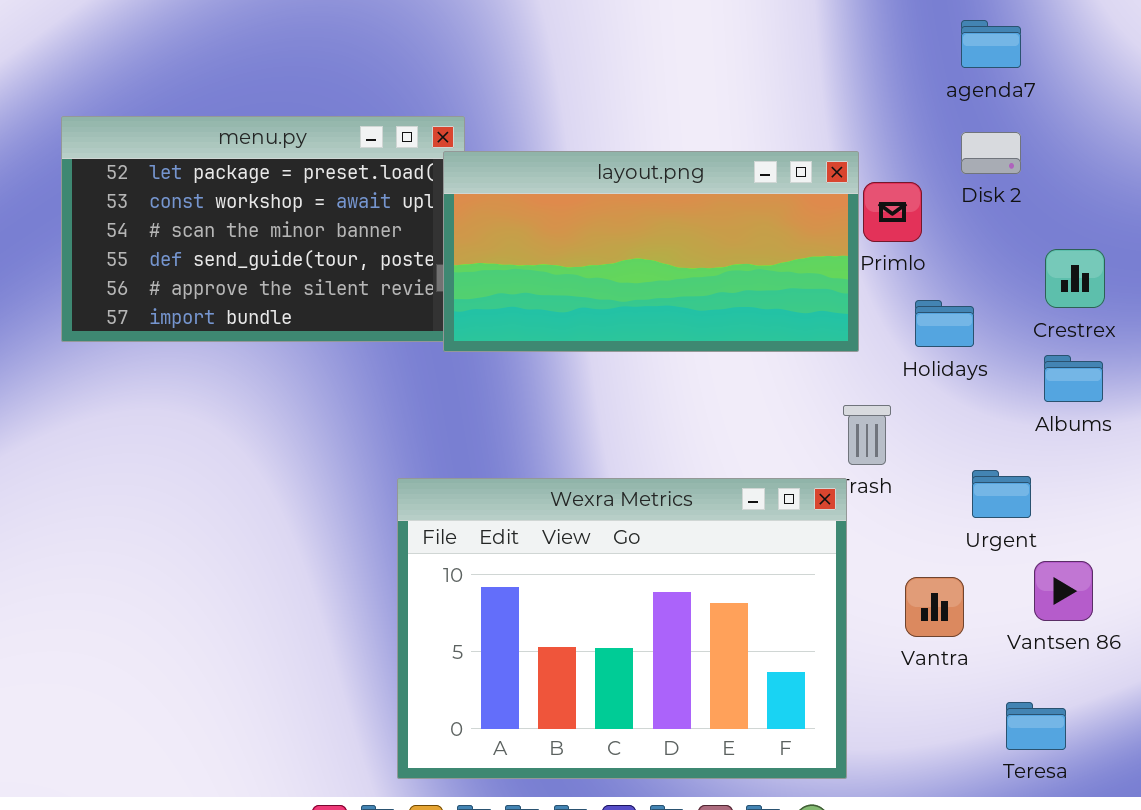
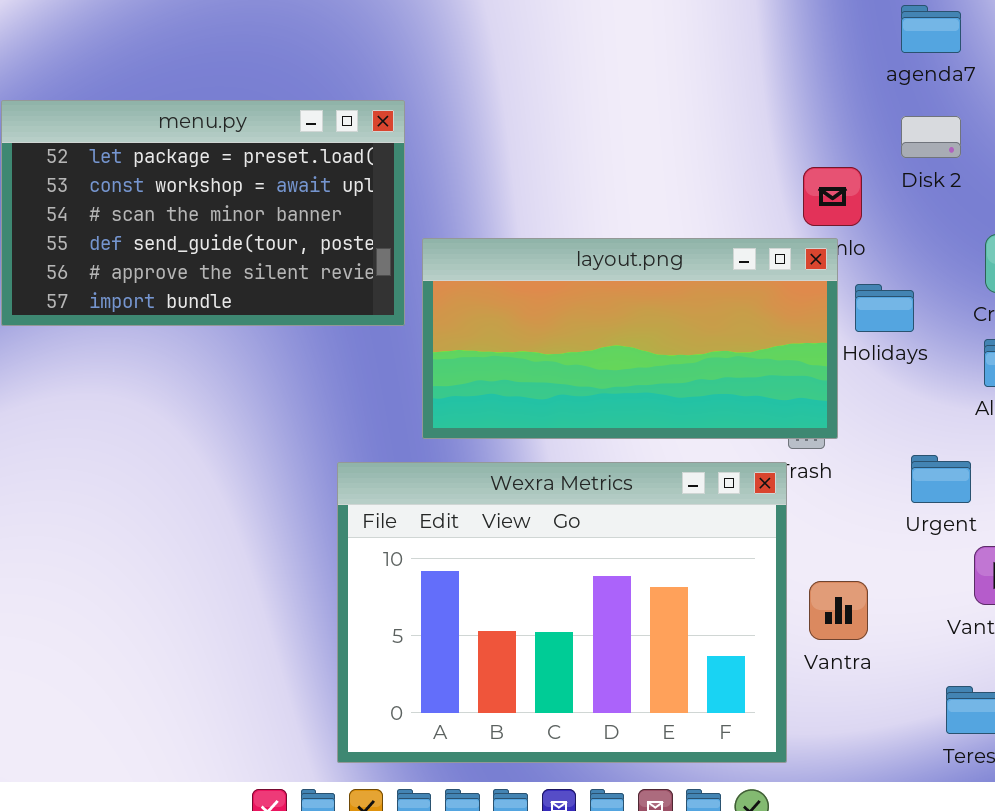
layout.png: [443,151,859,352] -> [422,238,838,439], moved
Vantra: [905,577,964,637] -> [809,581,868,640], moved

